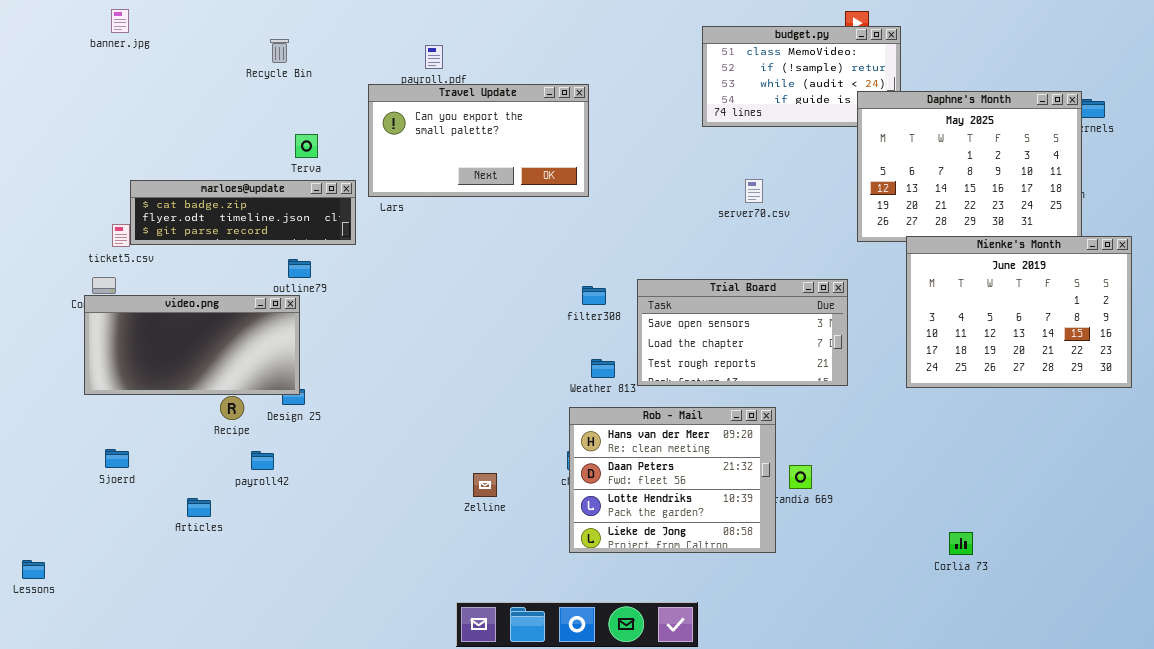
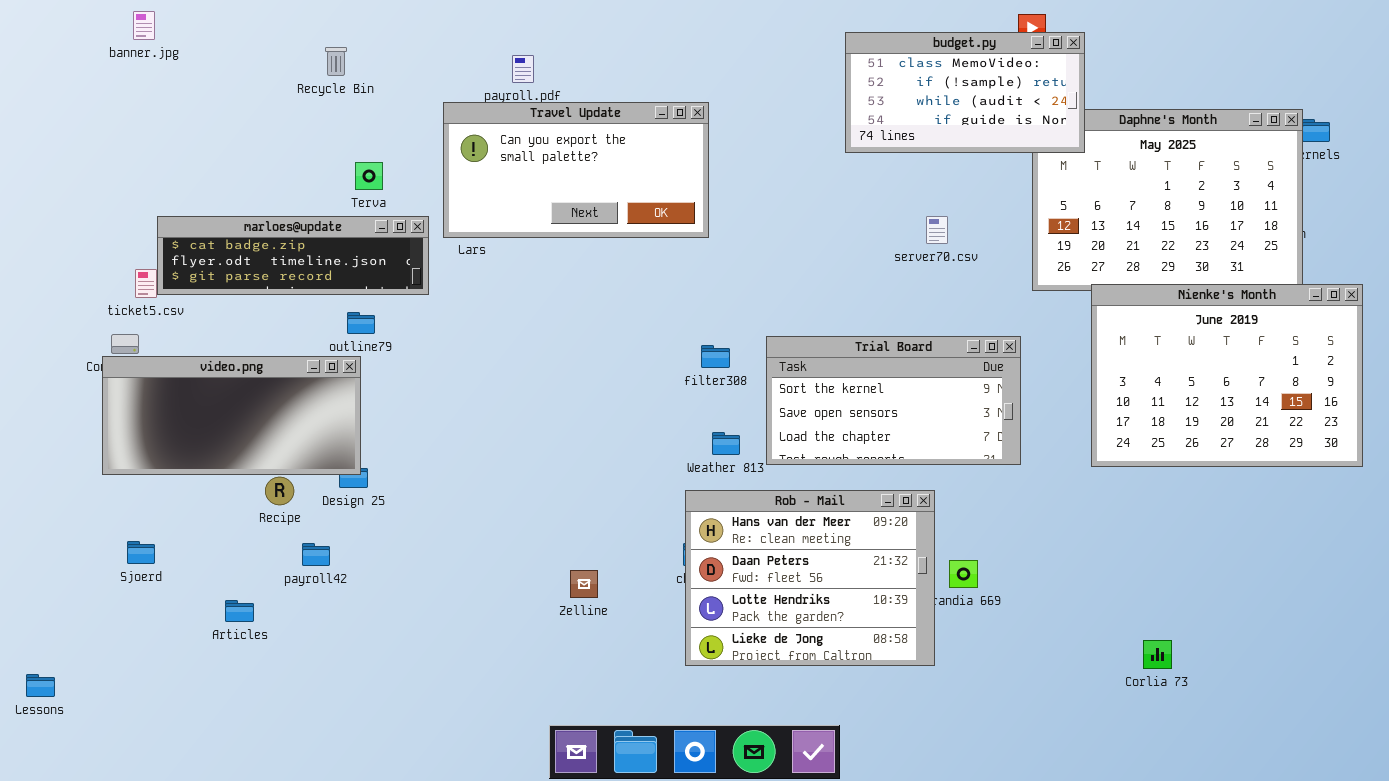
budget.py: [702,26,901,127] -> [845,32,1085,153], raised
server70.csv: [745,179,763,203] -> [926,216,948,244], moved
Trial Board: [637,279,848,386] -> [766,336,1021,465], scrolled up 1 row

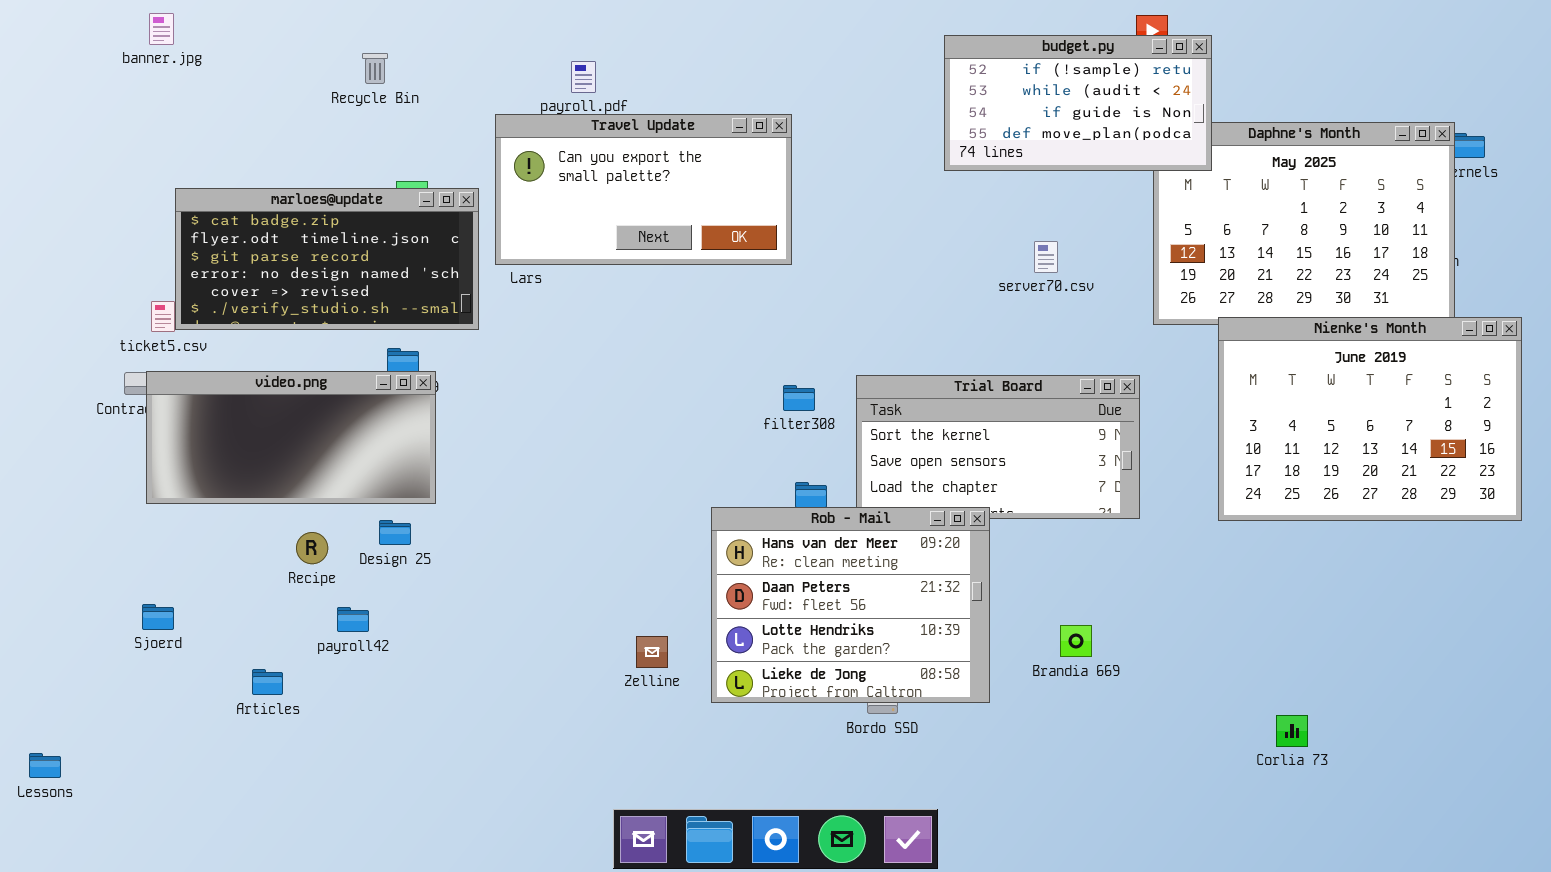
budget.py: [845,32,1085,153] -> [944,35,1212,171], scrolled down 1 row
marloes@update: [157,216,429,295] -> [175,188,479,330], resized
video.png: [102,356,361,475] -> [146,371,436,504], moved
Rob - Mail: [685,490,935,666] -> [711,507,990,703], moved

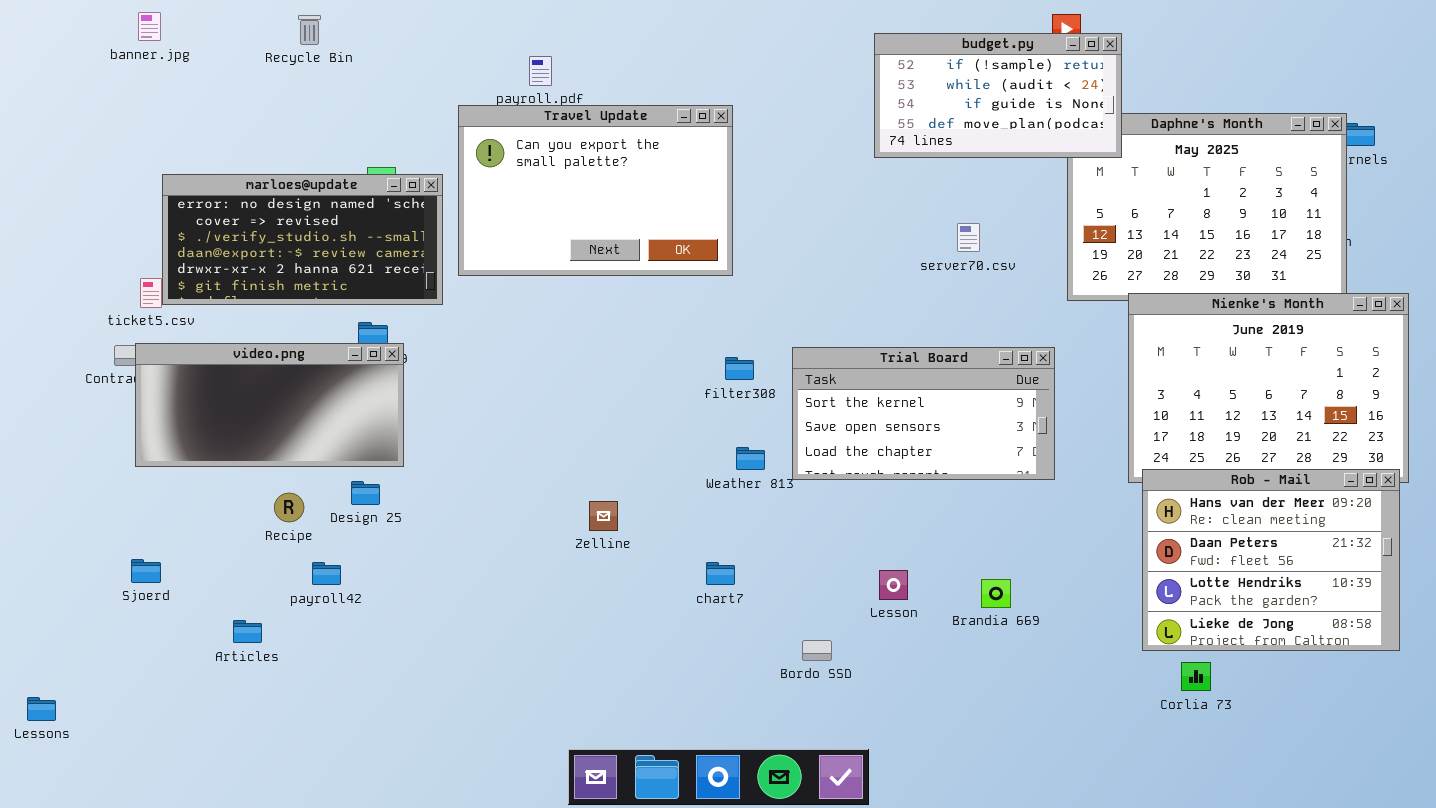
Recycle Bin: [362,53,388,84] -> [298,15,321,45], moved
Travel Update: [495,114,792,265] -> [458,105,733,276], resized
marloes@update: [175,188,479,330] -> [162,174,443,305], scrolled down 3 rows
Rob - Mail: [711,507,990,703] -> [1142,469,1400,651], moved
Zelline: [636,636,668,668] -> [589,501,618,531], moved

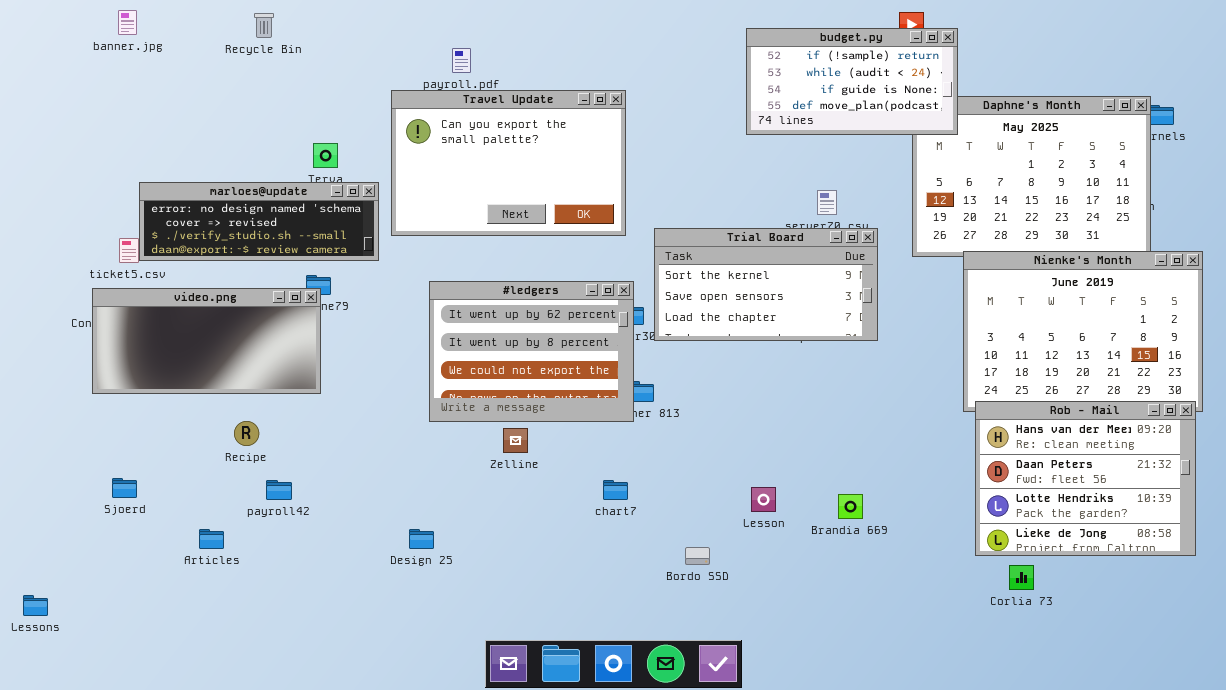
marloes@update: [162,174,443,305] -> [139,182,379,261], resized
#ledgers: none -> [429,281,634,422], opened
video.png: [135,343,404,467] -> [92,288,321,394], moved
Trial Board: [792,347,1055,480] -> [654,228,878,341], moved
Design 25: [351,481,380,505] -> [409,529,434,549], moved

